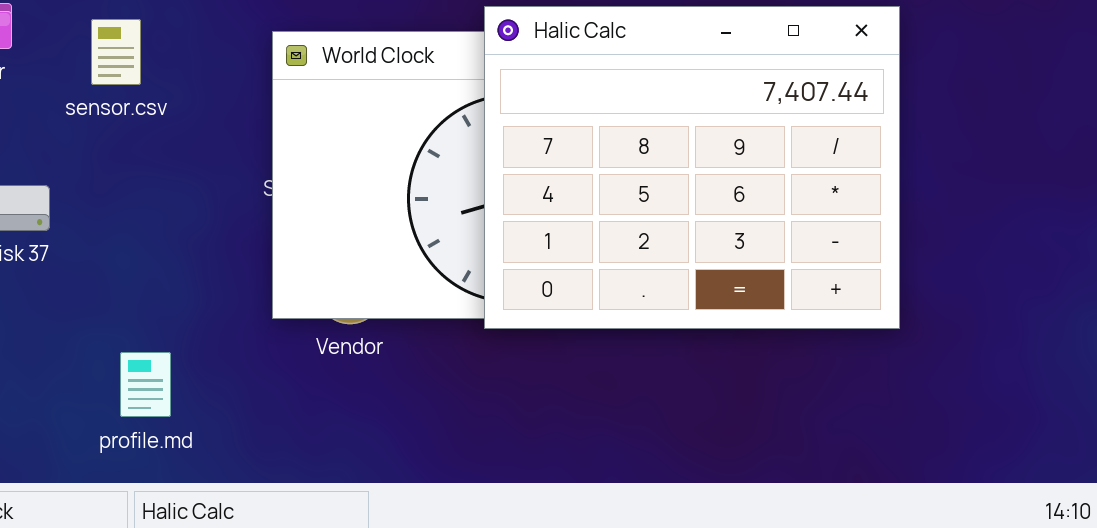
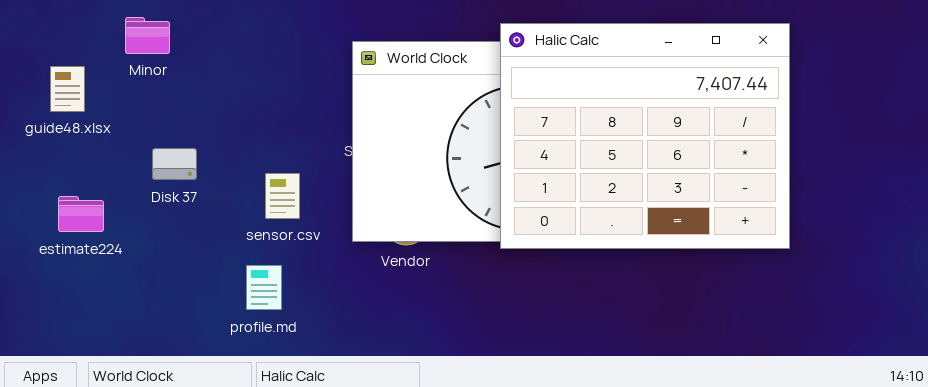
sensor.csv: [91,19,141,85] -> [265,173,300,219], moved

